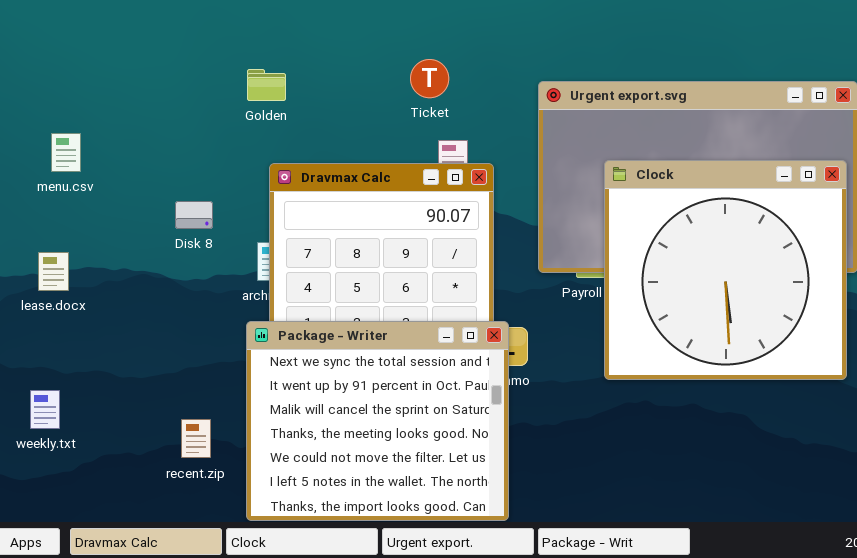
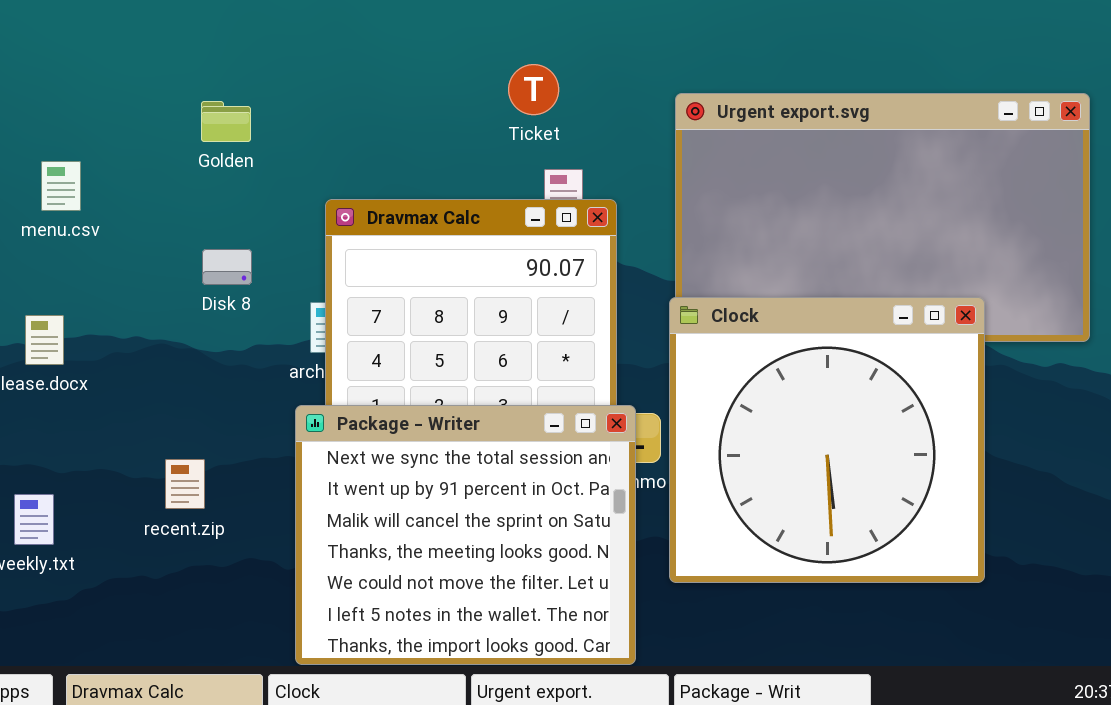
Golden: [247,69,286,101] -> [201,101,251,142], moved
Clock: [604,160,847,380] -> [669,297,985,583], moved
recent.zip: [181,419,211,458] -> [165,459,205,509], moved

